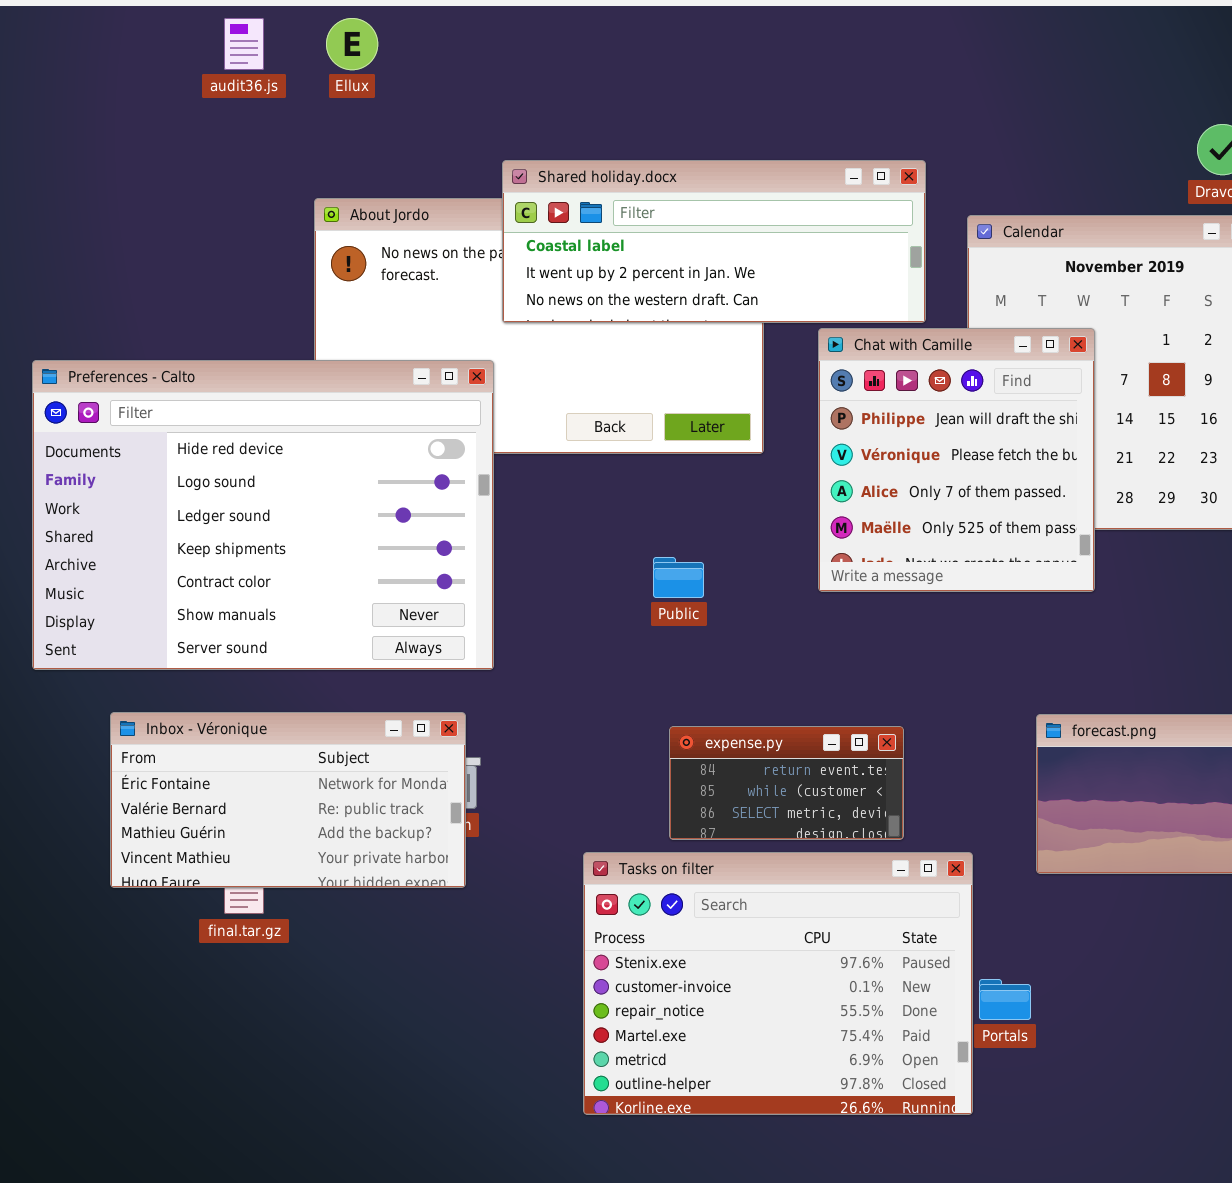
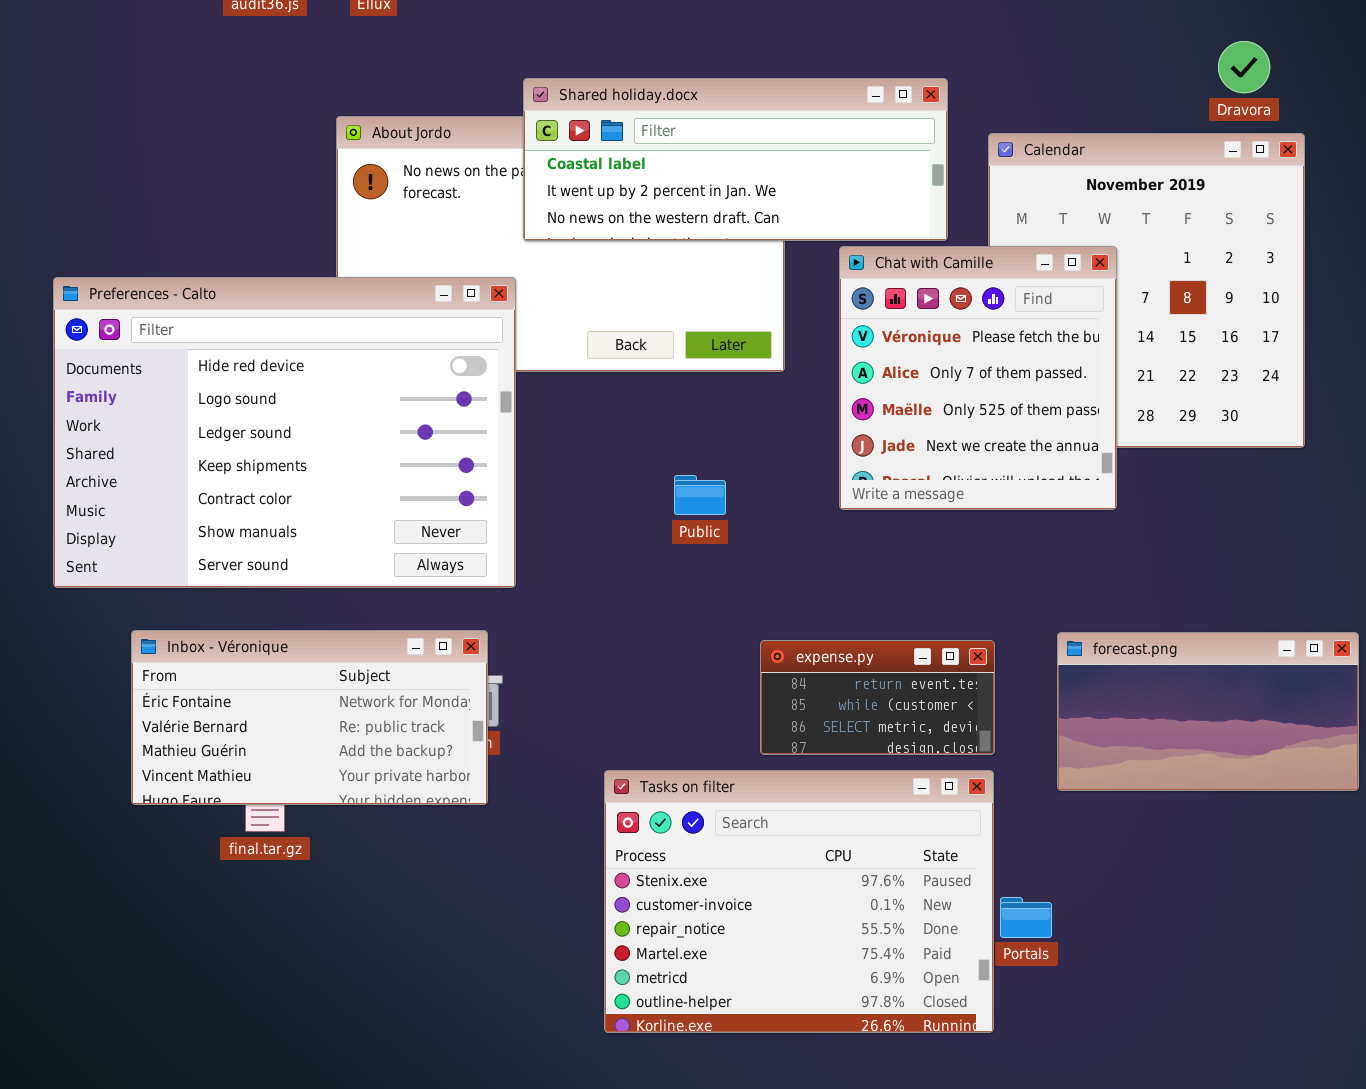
Chat with Camille: [818,328,1095,592] -> [839,246,1117,510], scrolled down 1 row
expense.py: [669,726,904,840] -> [760,640,995,755], moved

